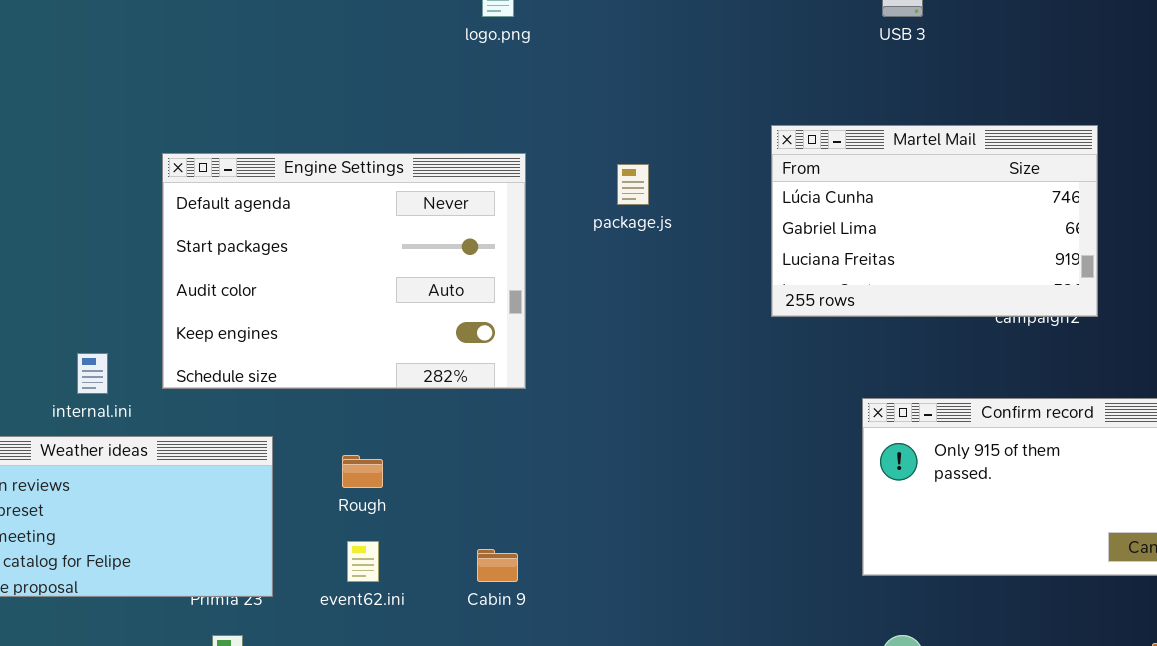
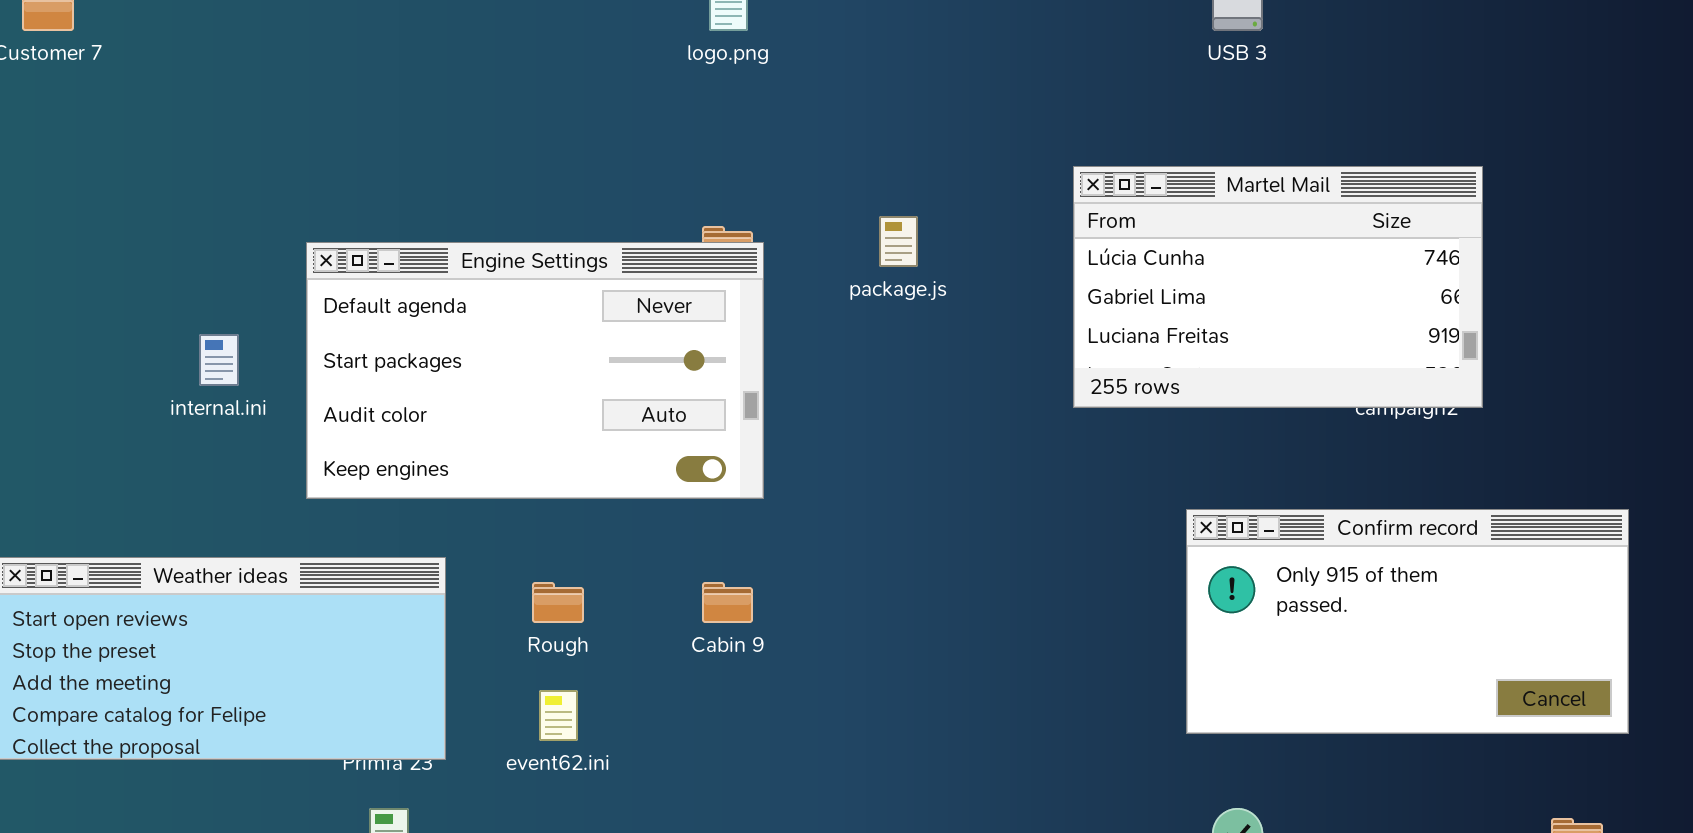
Engine Settings: [162,153,526,389] -> [306,242,764,499], resized
internal.ini: [77,353,108,394] -> [199,334,239,386], moved
Cabin 9: [477,549,518,582] -> [702,582,753,623], moved

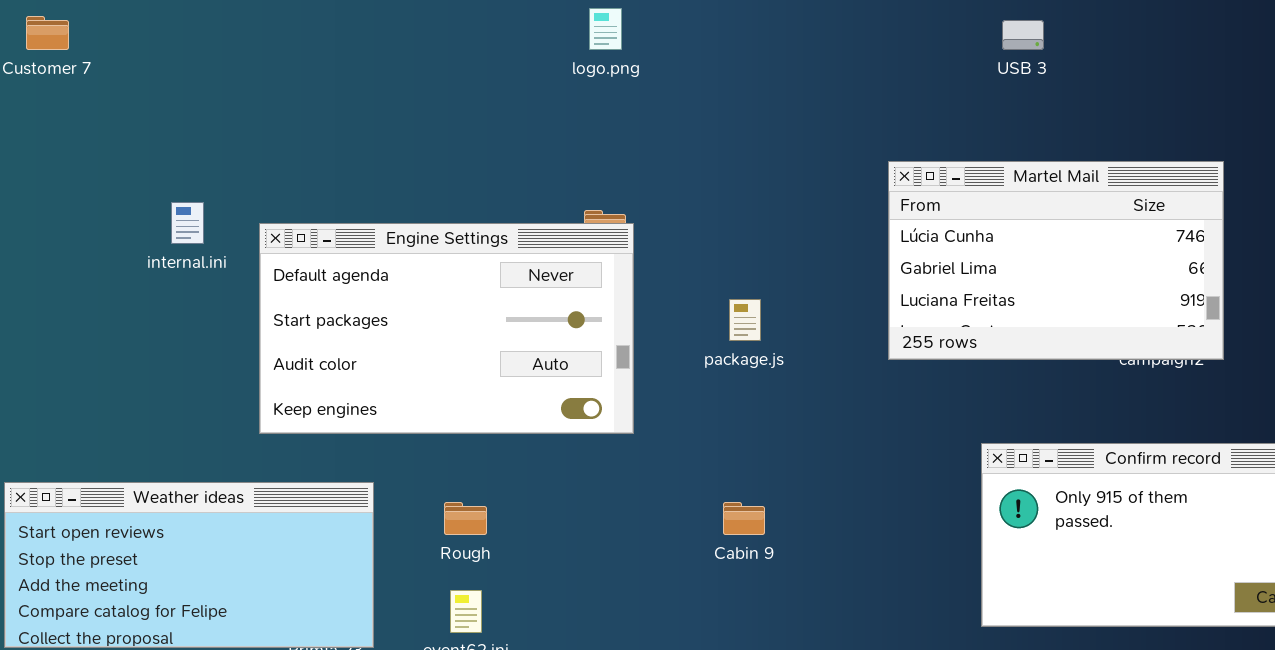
package.js: [879,216,918,267] -> [729,299,761,341], moved
internal.ini: [199,334,239,386] -> [171,202,204,244], moved
Cabin 9: [702,582,753,623] -> [723,502,765,535], moved

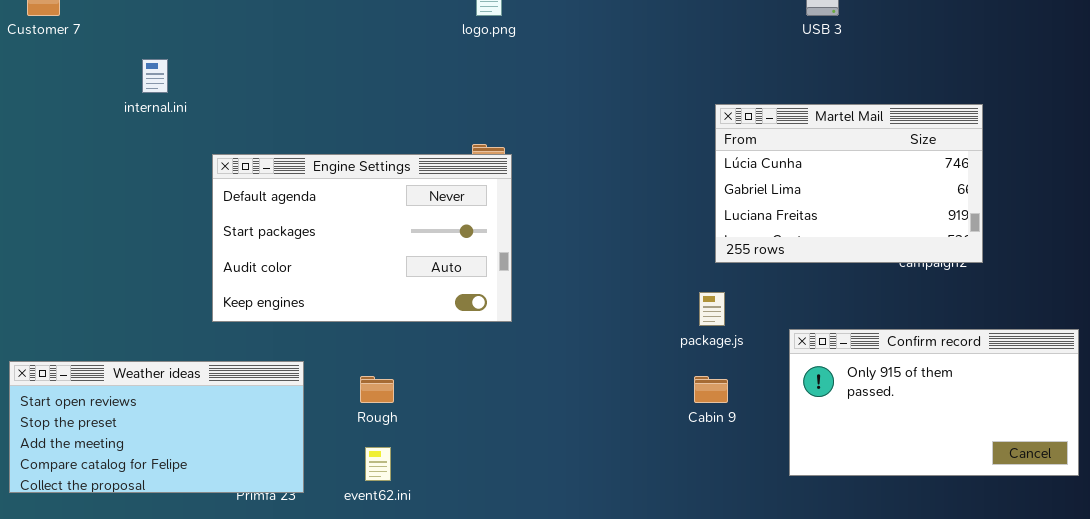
internal.ini: [171,202,204,244] -> [142,59,168,93], moved
package.js: [729,299,761,341] -> [699,292,725,326], moved
Cabin 9: [723,502,765,535] -> [694,376,728,403], moved

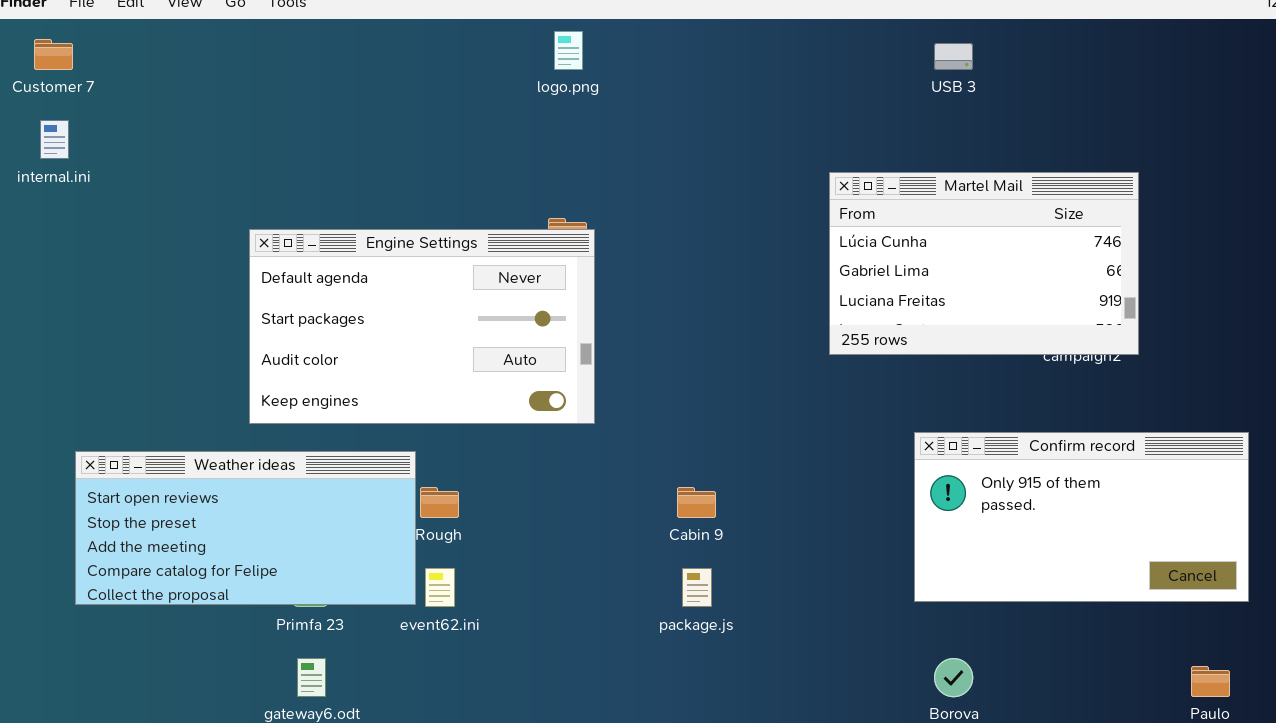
internal.ini: [142,59,168,93] -> [40,120,69,159], moved
package.js: [699,292,725,326] -> [682,568,712,607], moved
Weather ideas: [9,361,304,493] -> [75,451,416,605], moved
Cabin 9: [694,376,728,403] -> [677,487,716,518], moved

